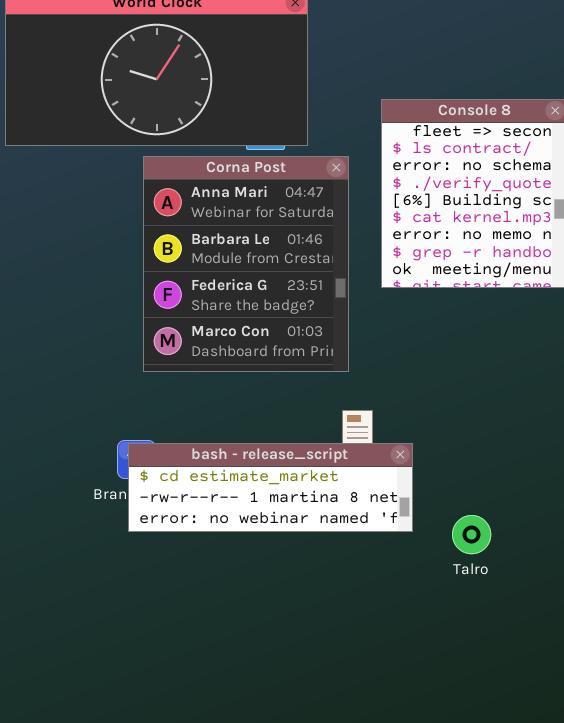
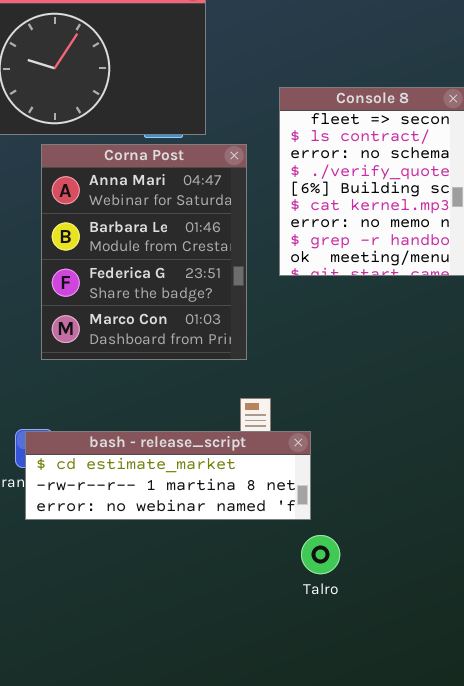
Talro: [452,515,491,554] -> [301,535,340,574], moved

